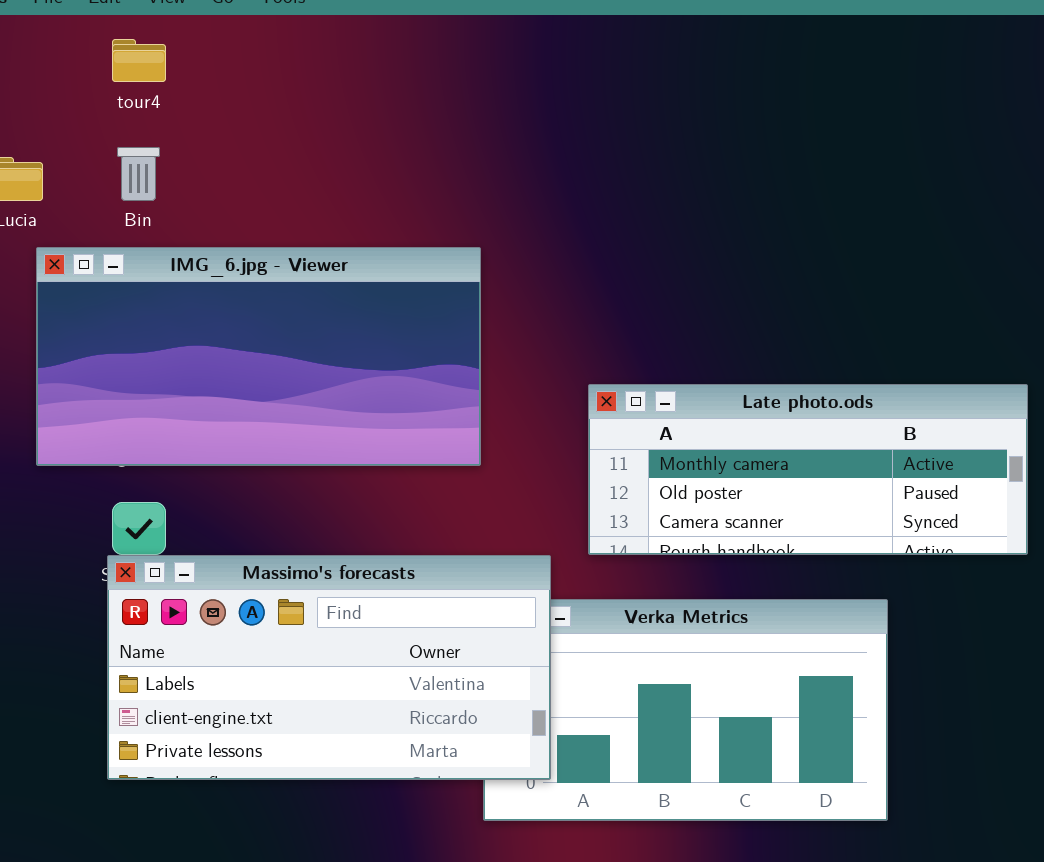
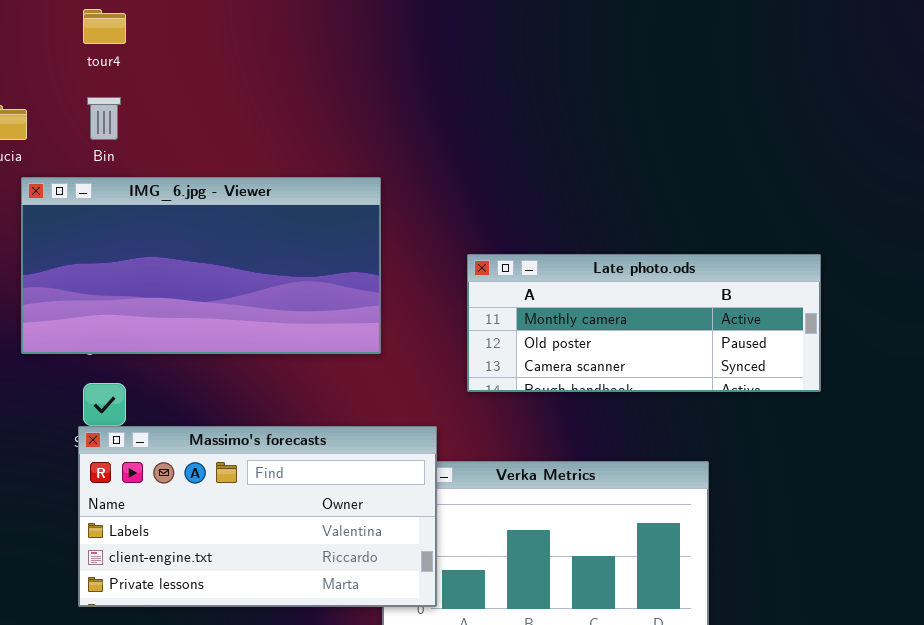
Late photo.ods: [588,384,1028,555] -> [467,254,821,392], moved

